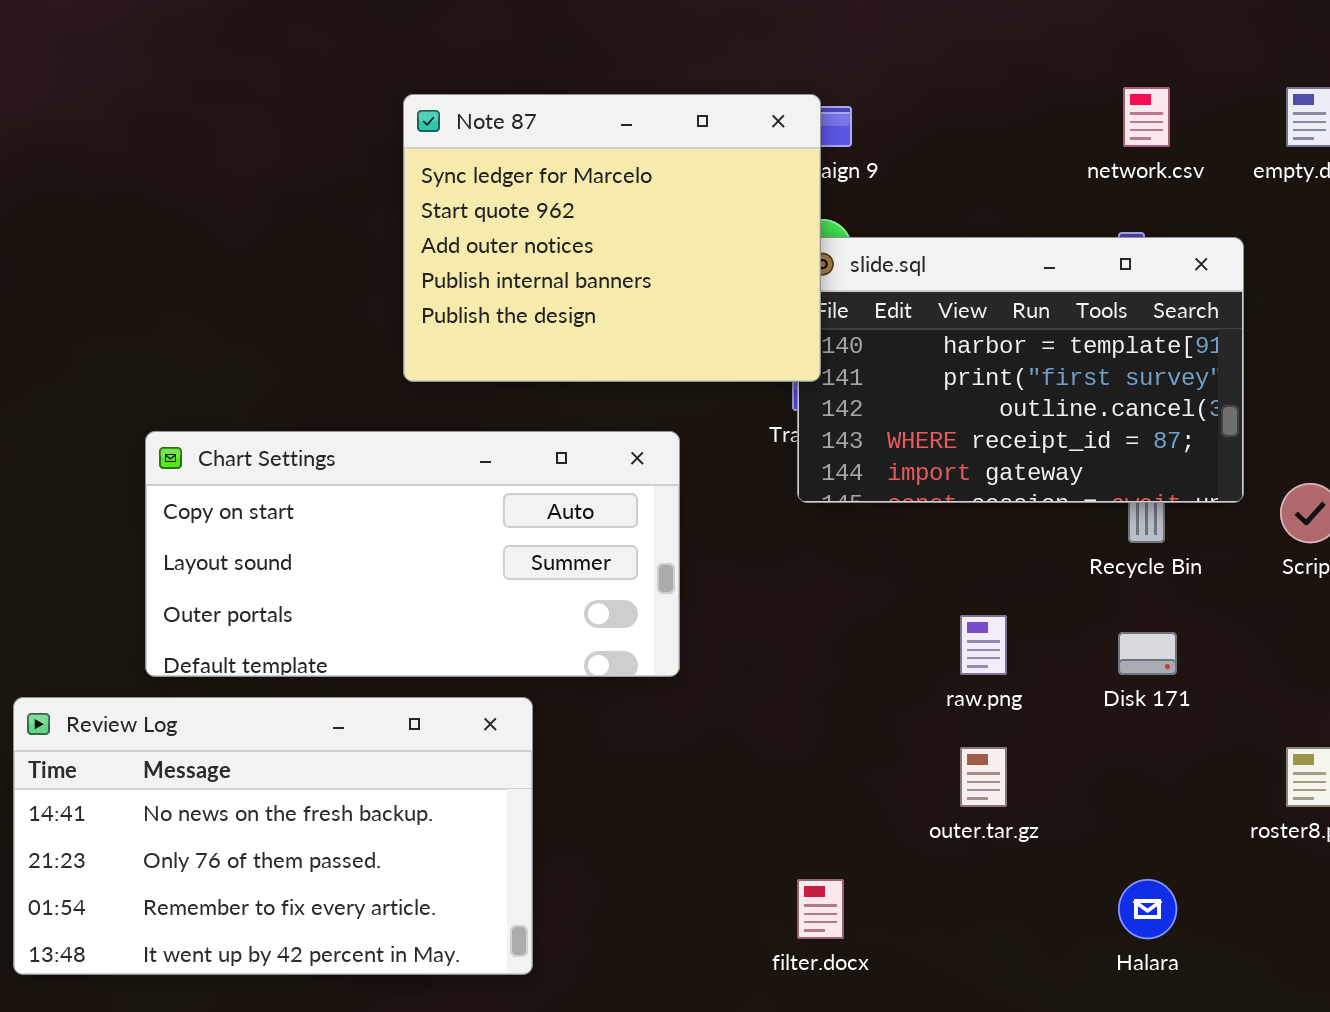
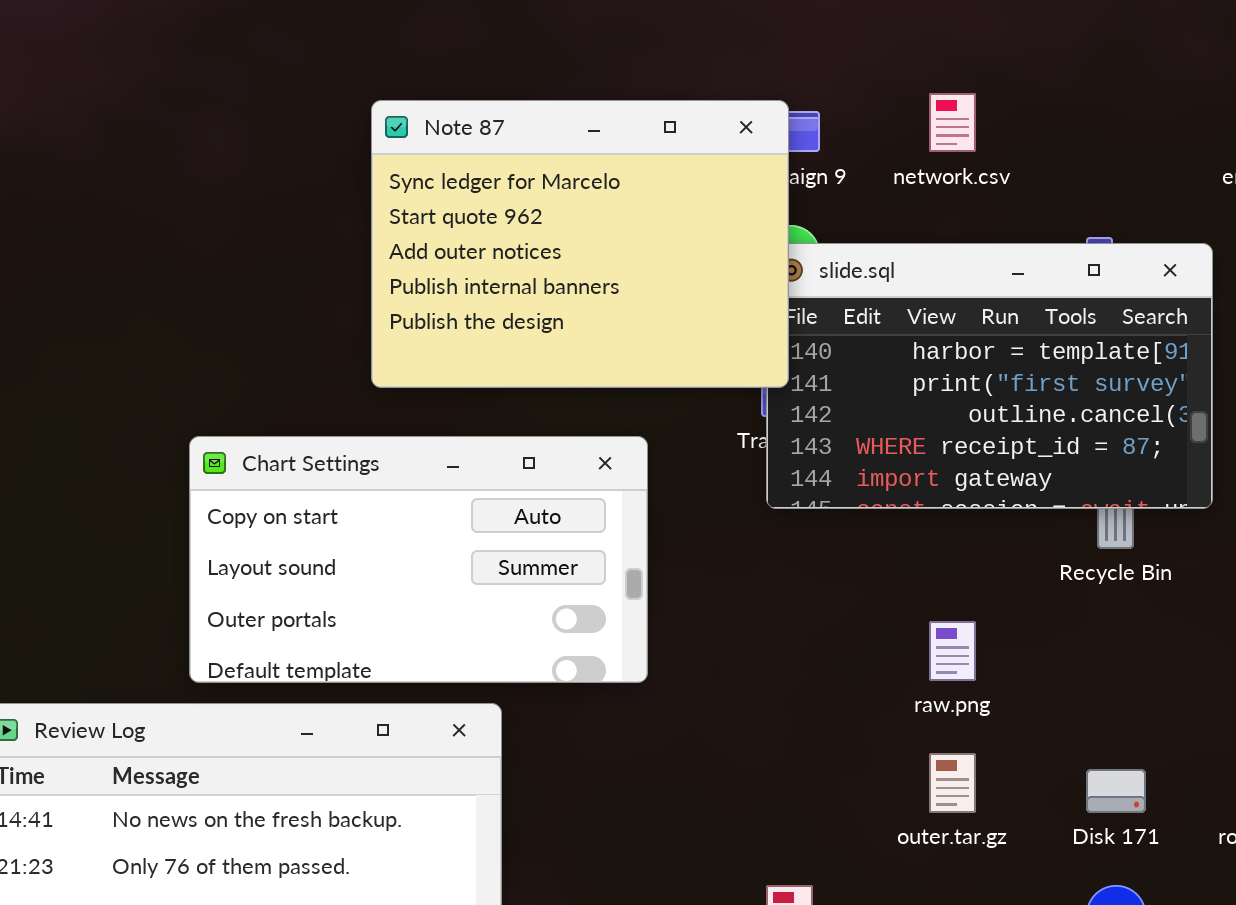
network.csv: [1123,87,1170,147] -> [929,93,976,152], moved
Chart Settings: [145,431,680,677] -> [189,436,648,683], resized
Disk 171: [1118,632,1177,675] -> [1086,769,1146,813], moved

